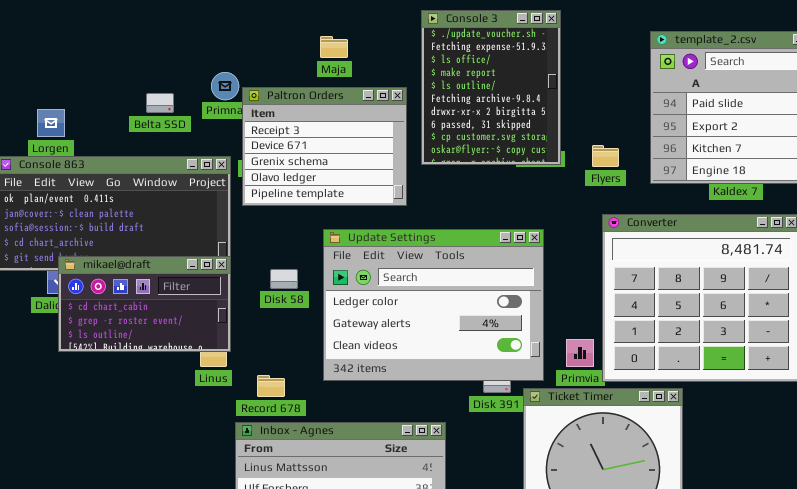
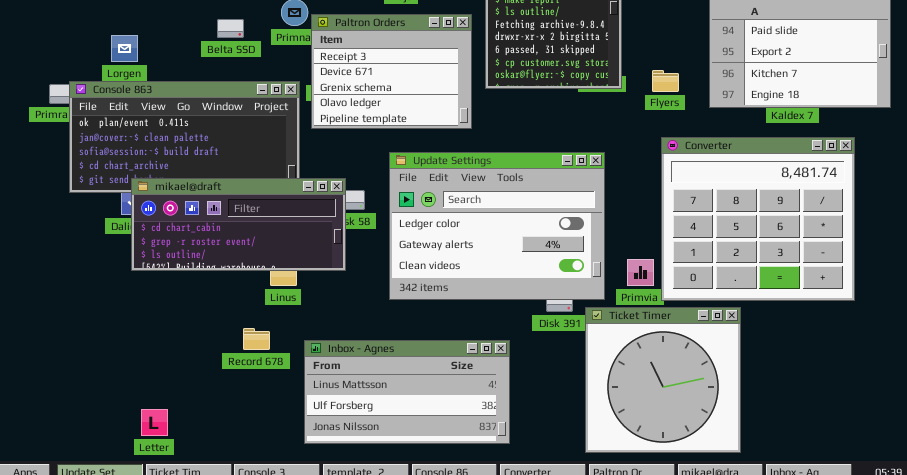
mikael@draft: [58,256,231,352] -> [131,178,346,271], resized
Record 678: [257,375,285,397] -> [243,328,270,350], moved

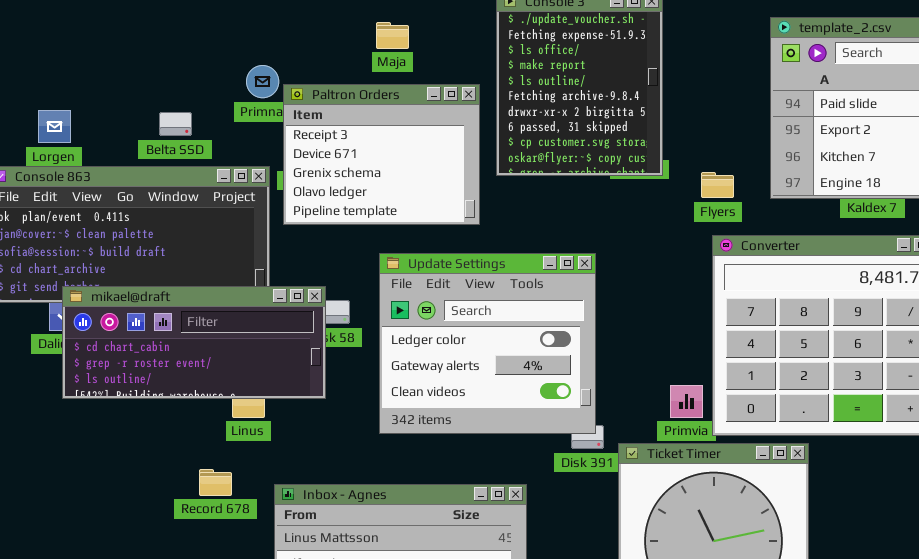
Belta SSD: [217,19,244,38] -> [159,112,192,136], moved
Flyers: [652,70,679,92] -> [701,172,734,198], moved
Update Settings: [389,152,605,300] -> [379,253,596,434], resized

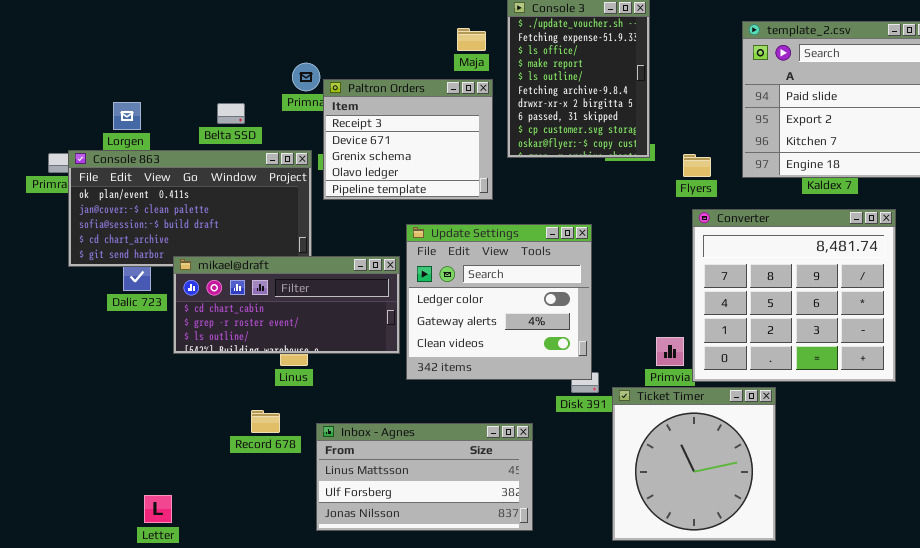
Maja: [376,22,409,49] -> [457,28,486,51], moved
mikael@draft: [62,286,326,399] -> [173,256,400,354], moved

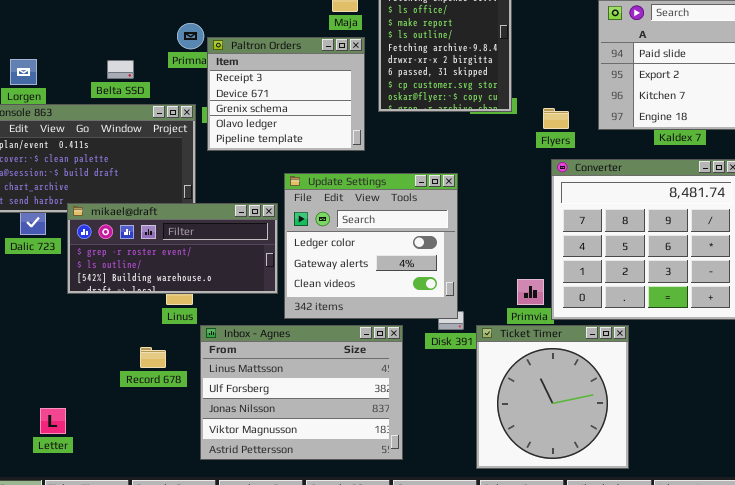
mikael@draft: [173,256,400,354] -> [67,203,278,294], scrolled down 1 row
Inbox - Agnes: [316,423,533,531] -> [200,325,403,460], resized
Letter: [144,495,172,523] -> [40,408,66,434], moved

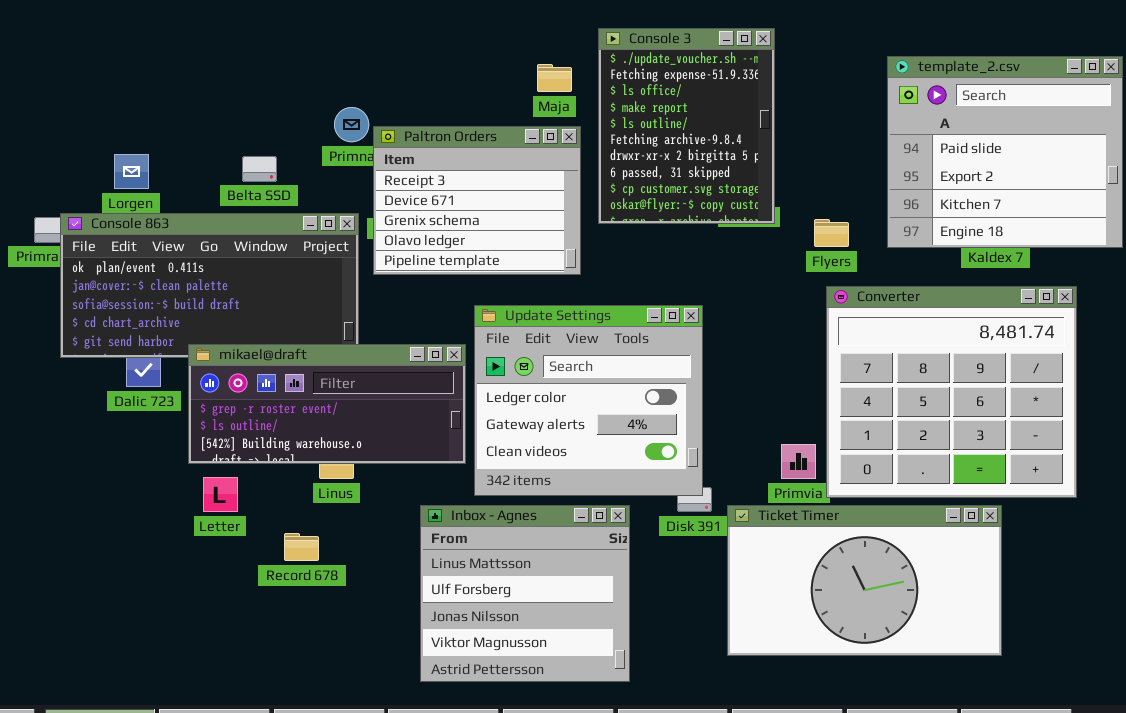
Inbox - Agnes: [200,325,403,460] -> [420,505,630,682], resized
Ticket Timer: [476,325,629,469] -> [727,505,1002,656], resized
Letter: [40,408,66,434] -> [203,477,238,512], moved

